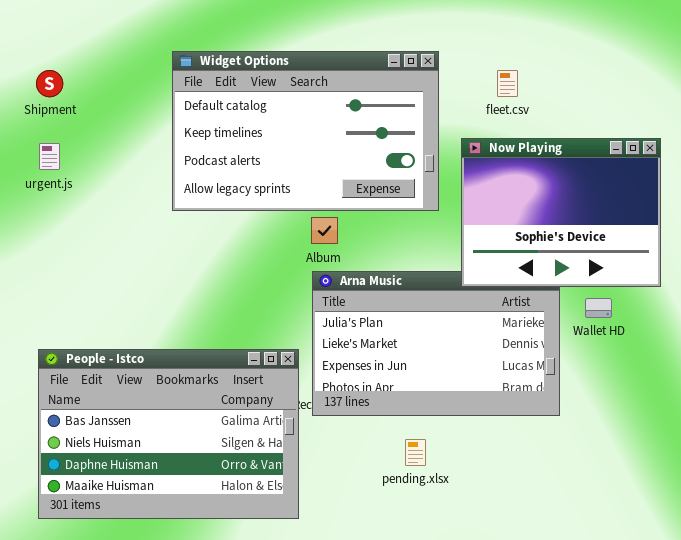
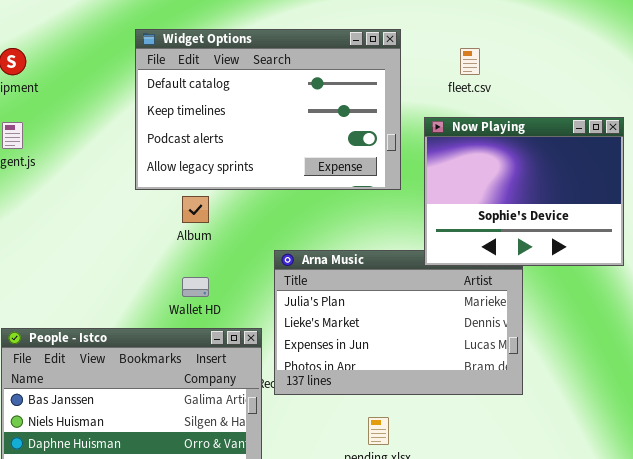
Album: [311,217,338,244] -> [182,196,209,223], moved
Wallet HD: [585,298,612,318] -> [182,277,209,297], moved

